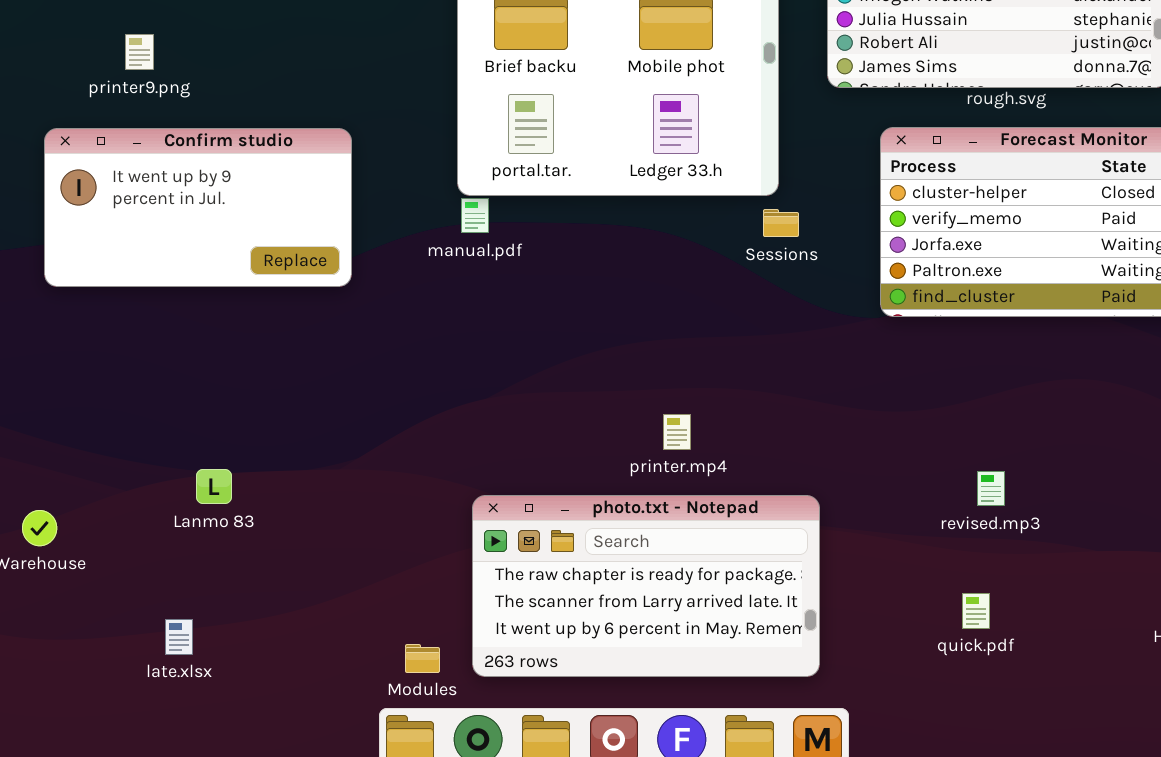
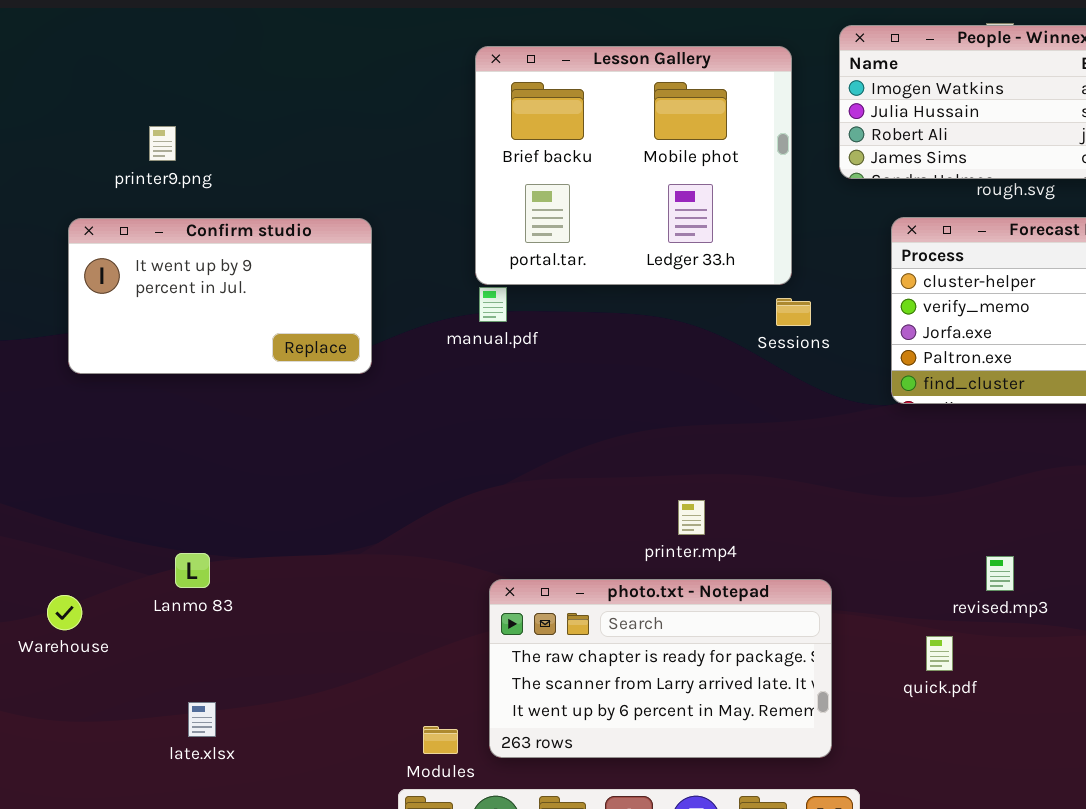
Lanmo 83: [196,469,232,504] -> [175,553,210,588], moved
quick.pdf: [962,593,990,629] -> [926,636,953,671], moved

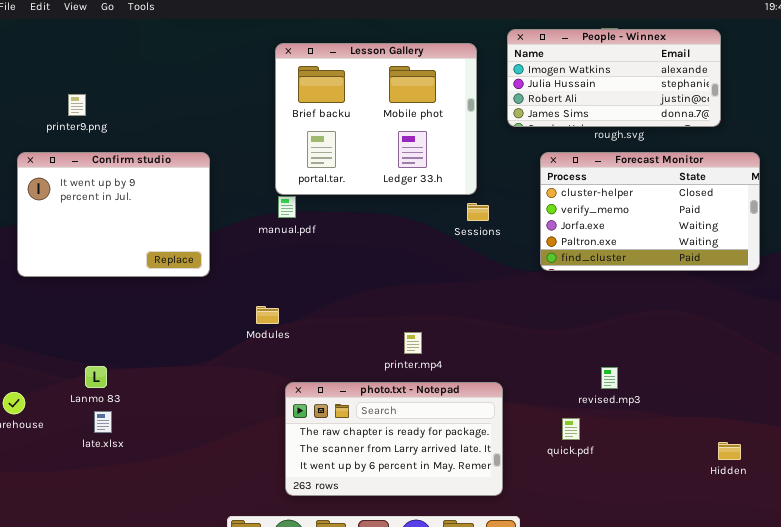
Confirm studio: [68,218,372,374] -> [17,152,210,277], resized
late.xlsx: [188,702,216,737] -> [94,411,112,433], moved
Modules: [423,726,458,754] -> [256,306,279,324], moved

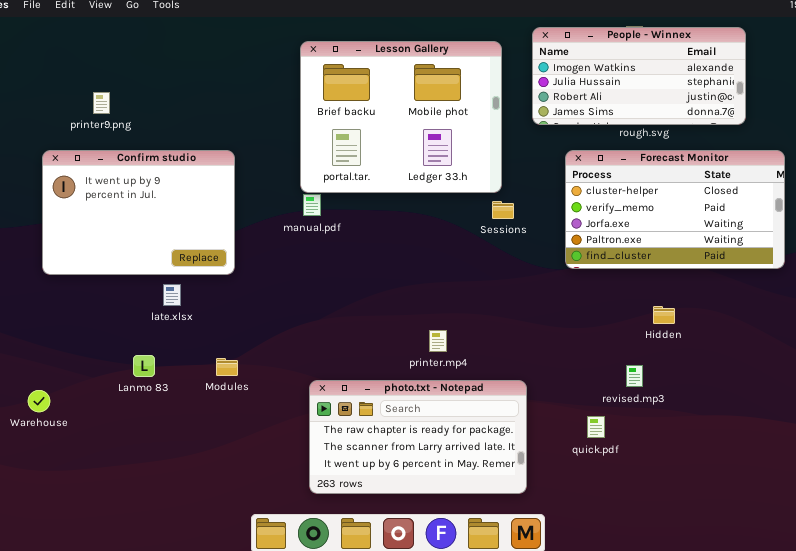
Modules: [256,306,279,324] -> [216,358,238,376], moved
Lanmo 83: [85,366,107,388] -> [133,355,155,377], moved
late.xlsx: [94,411,112,433] -> [163,284,181,306], moved
Hidden: [718,442,741,460] -> [653,306,675,324], moved

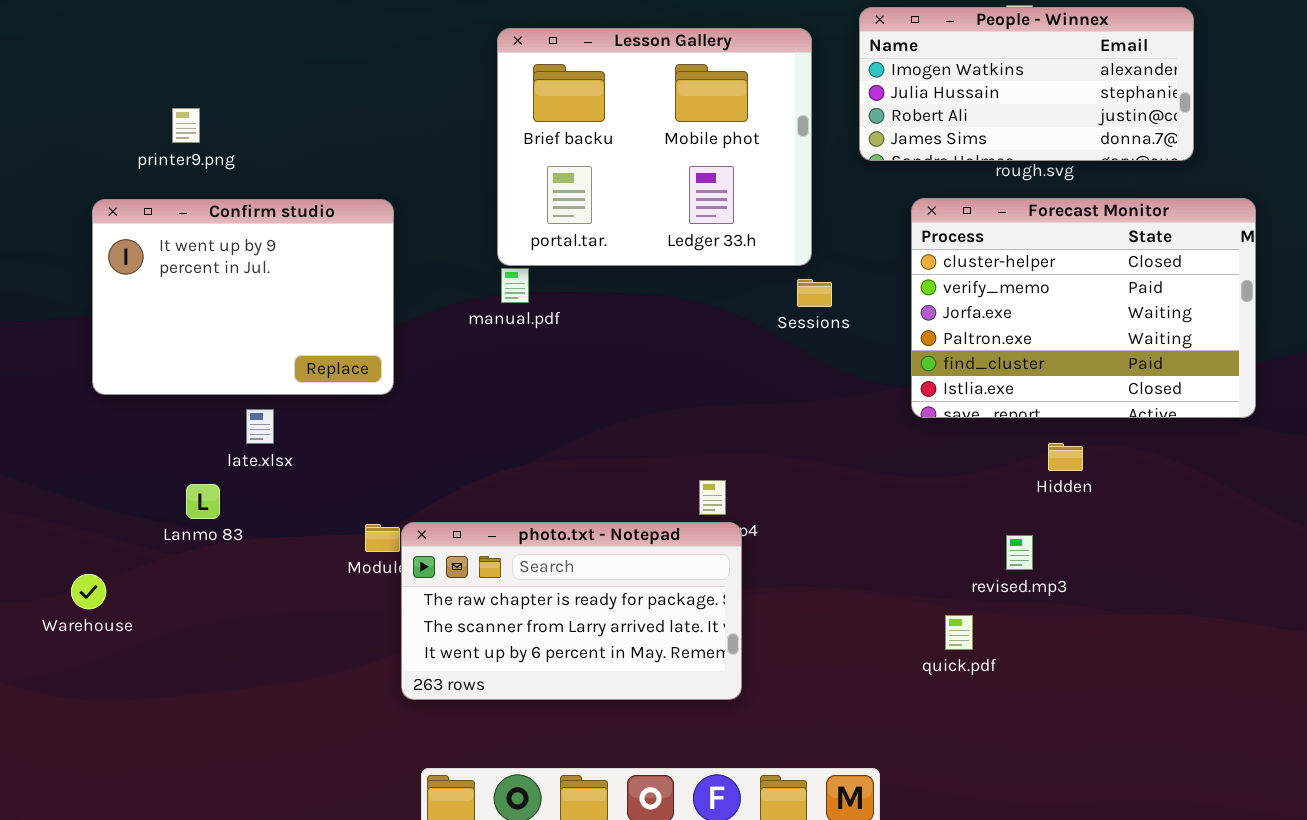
Forecast Monitor: [565,150,785,269] -> [911,198,1256,418], resized
late.xlsx: [163,284,181,306] -> [246,409,274,444], moved
Lanmo 83: [133,355,155,377] -> [186,484,220,519], moved
photo.txt - Notepad: [309,380,527,494] -> [401,522,742,700], moved

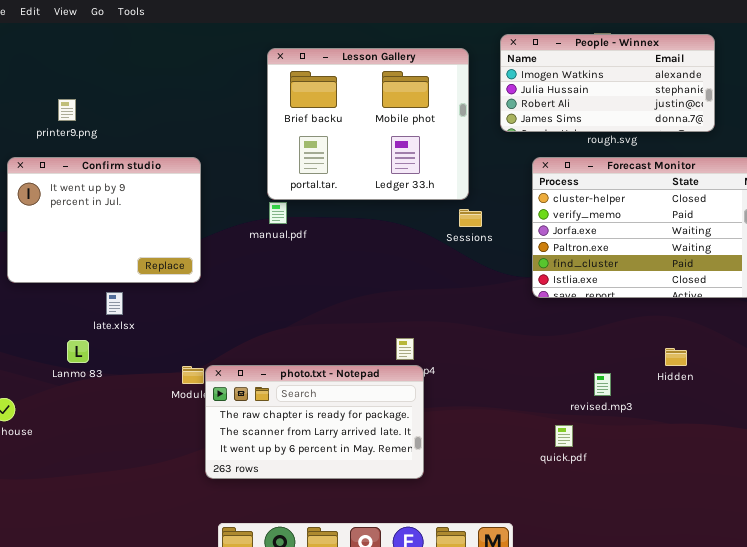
Hidden: [1048,443,1083,471] -> [665,348,687,366], moved

